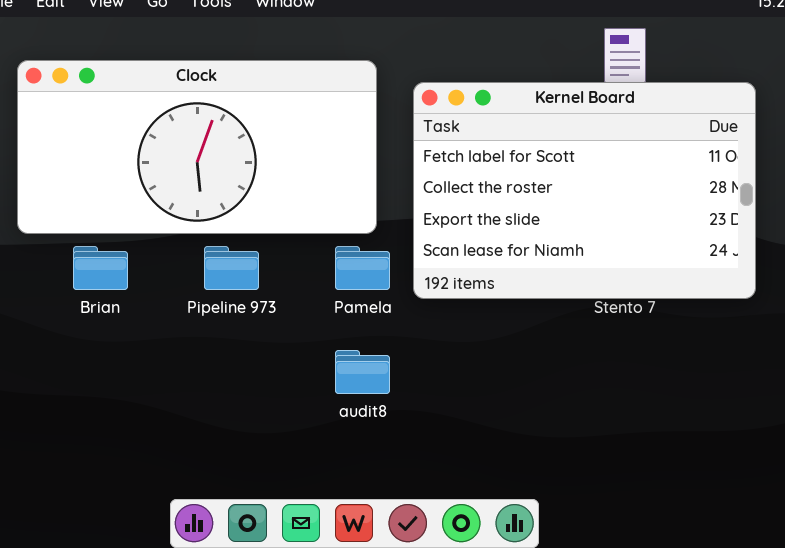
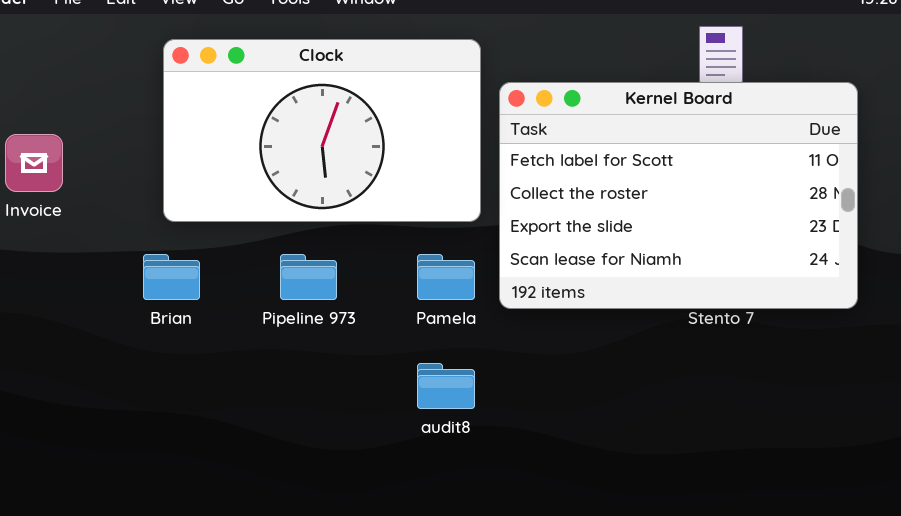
Clock: [17,60,377,234] -> [163,39,481,222], moved, resized

